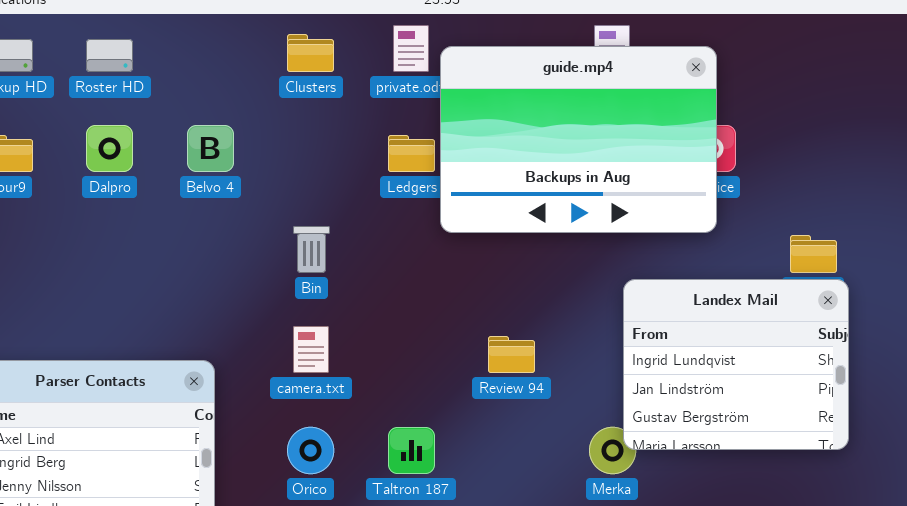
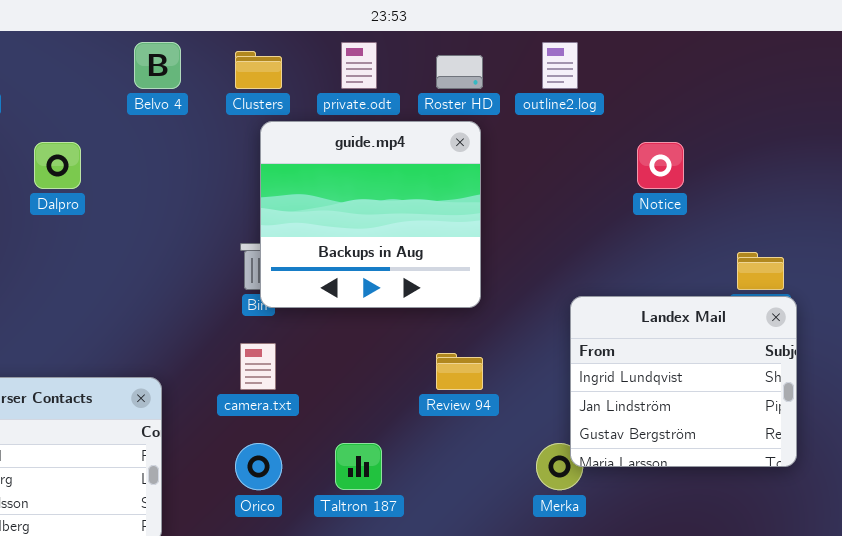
Roster HD: [86,39,133,72] -> [436,55,483,89], moved
guide.mp4: [440,46,717,233] -> [260,121,481,308], moved, resized
Belvo 4: [187,125,234,172] -> [134,42,181,89], moved

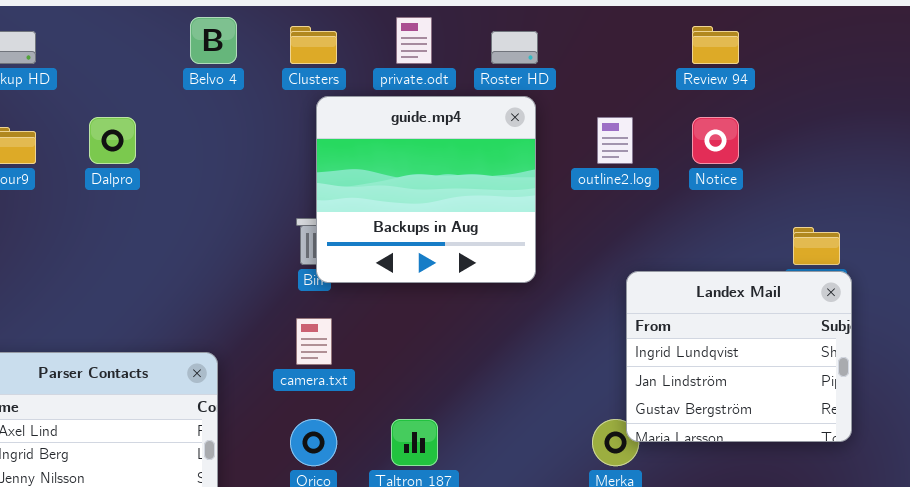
outline2.log: [542,42,578,89] -> [597,117,633,164], moved
Review 94: [436,353,483,390] -> [692,26,739,64], moved

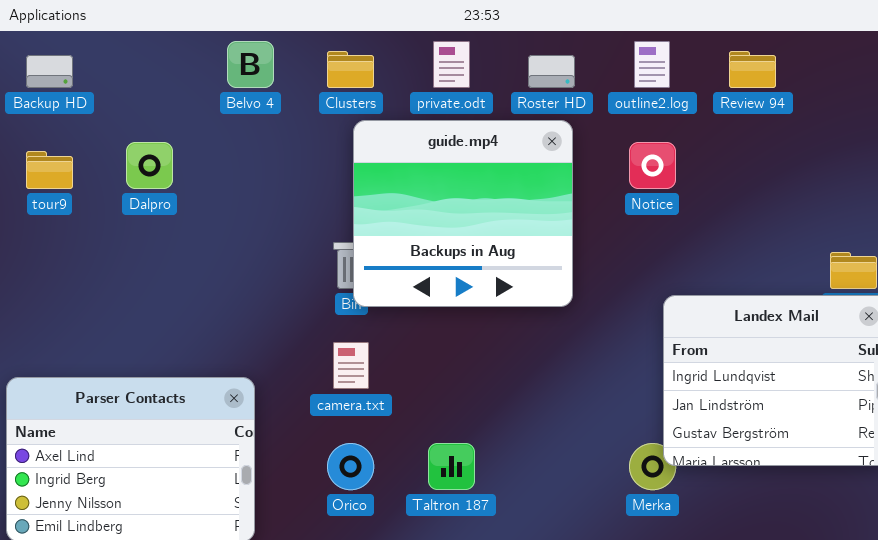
outline2.log: [597,117,633,164] -> [634,41,670,88], moved
Notice: [692,117,739,164] -> [629,142,676,189], moved

